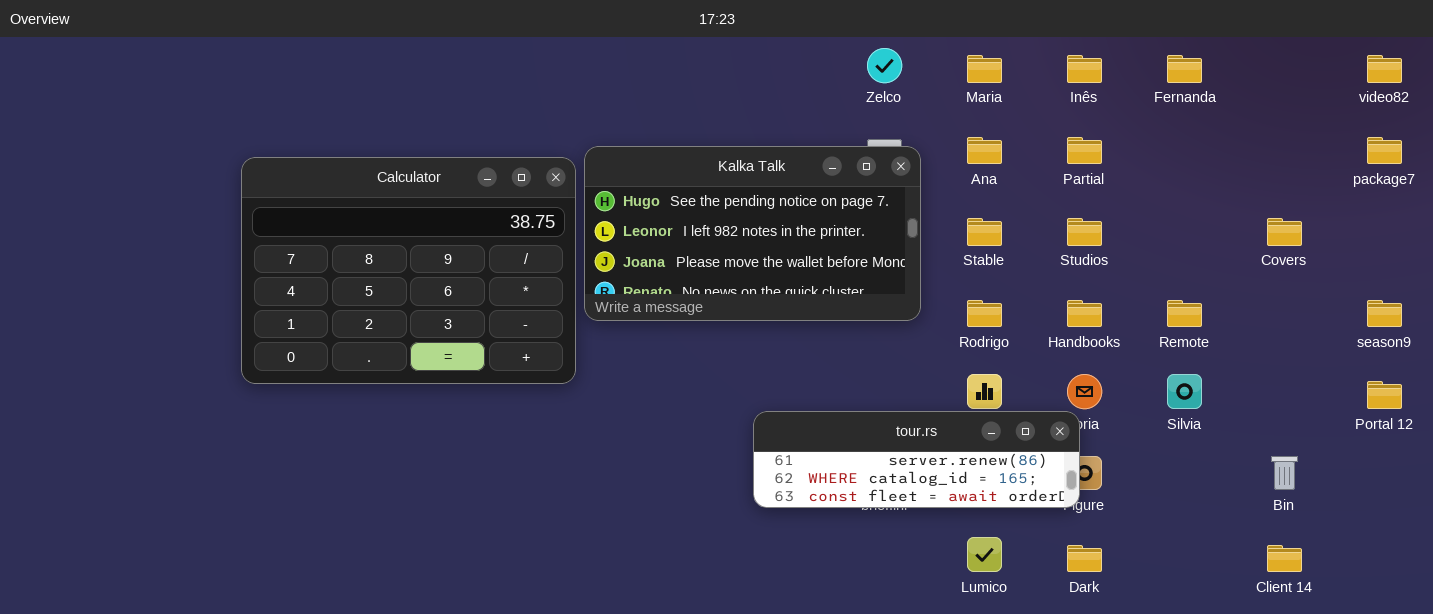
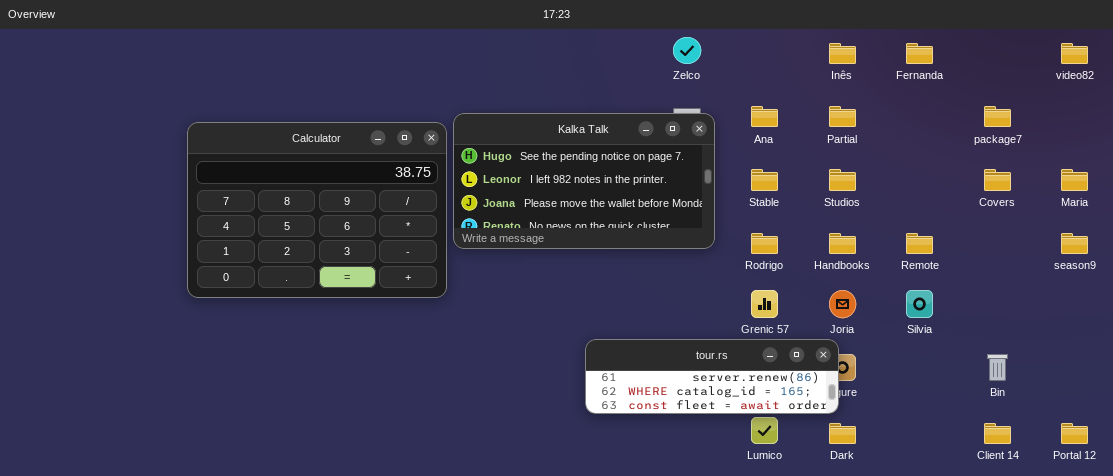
Maria: [967,55,1002,83] -> [1061,169,1088,191], moved
package7: [1367,137,1402,164] -> [984,106,1011,127], moved
Portal 12: [1367,381,1402,409] -> [1061,423,1088,444], moved
tour.rs: [753,411,1080,508] -> [585,339,839,414], moved

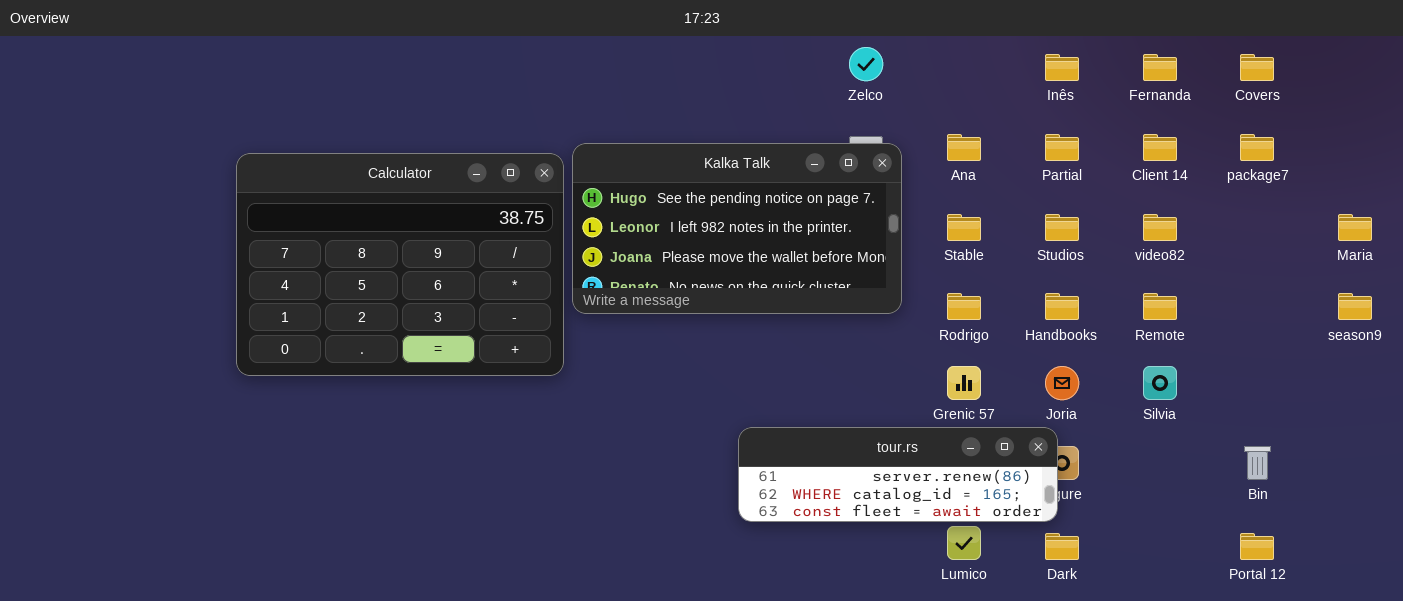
video82: [1061,43,1088,64] -> [1143,214,1177,241], moved
Covers: [984,169,1011,191] -> [1240,54,1274,81], moved
Client 14: [984,423,1011,444] -> [1143,134,1177,161], moved
Portal 12: [1061,423,1088,444] -> [1240,533,1274,560], moved

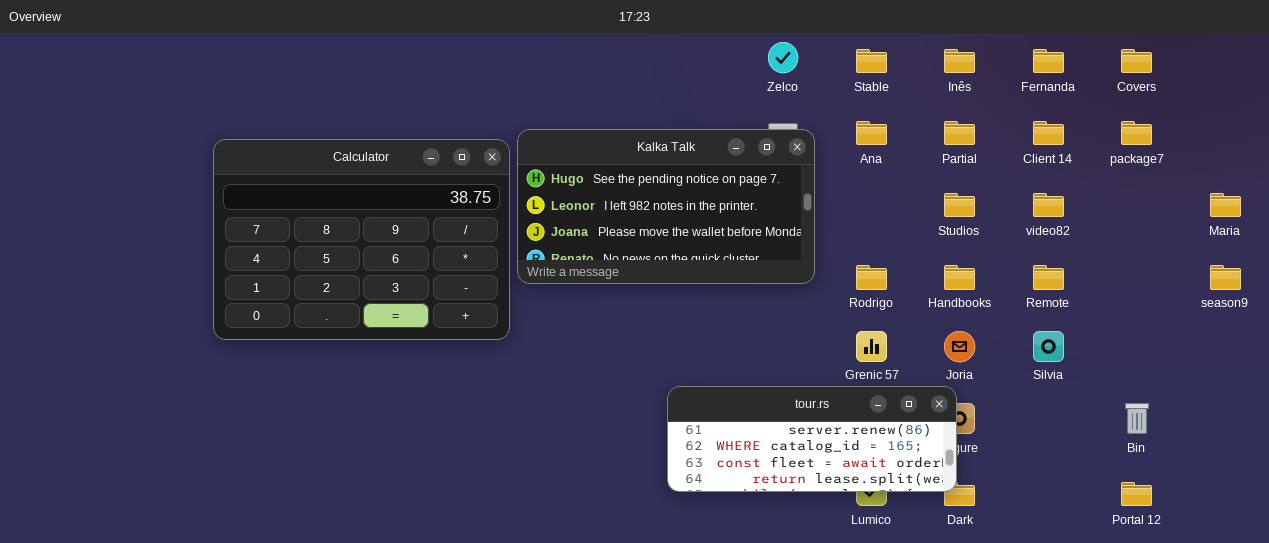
Stable: [947,214,981,241] -> [856,49,887,73], moved
tour.rs: [738,427,1058,522] -> [667,386,957,492], resized

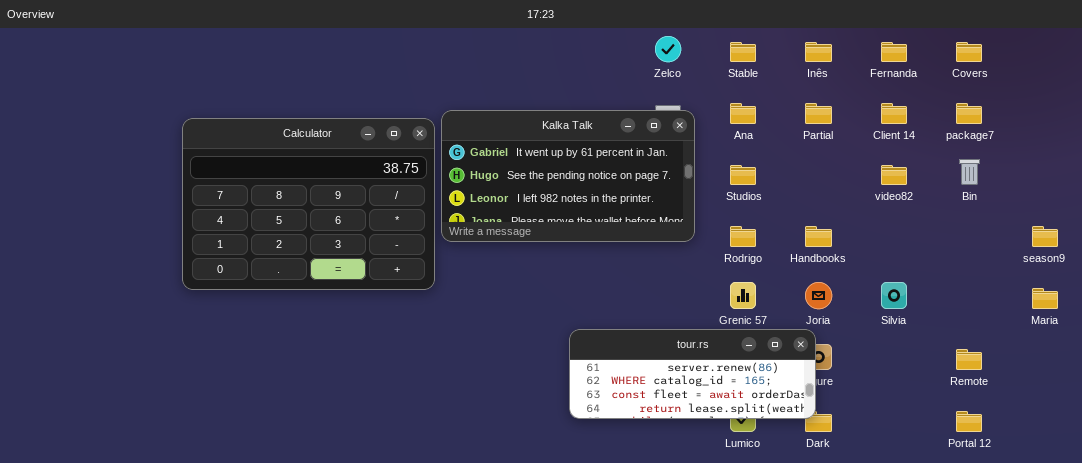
Kalka Talk: [517,129,815,284] -> [441,110,695,242], scrolled up 1 row
Studios: [944,193,975,217] -> [730,165,756,185], moved
Maria: [1210,193,1241,217] -> [1032,288,1058,309], moved
Remote: [1033,265,1064,290] -> [956,349,982,370], moved
Bin: [1125,403,1149,434] -> [959,159,980,185], moved

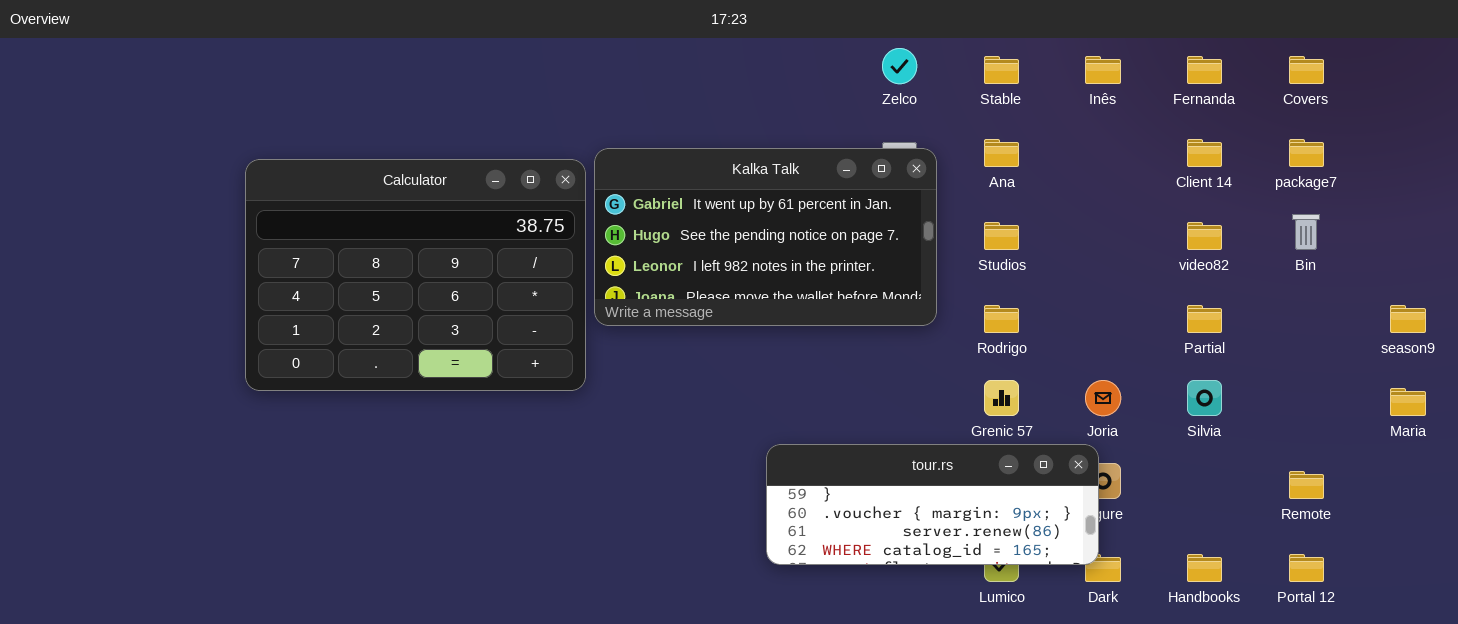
Partial: [805,103,832,124] -> [1187,305,1222,333], moved
Handbooks: [805,226,832,247] -> [1187,554,1222,582], moved
tour.rs: [569,329,816,419] -> [766,444,1099,565], scrolled up 2 rows

